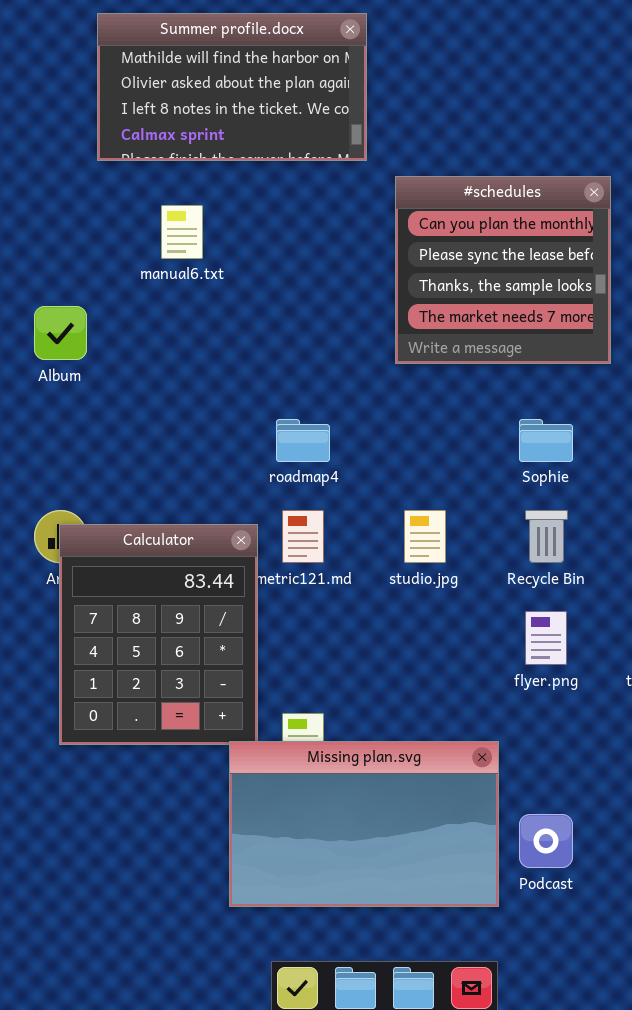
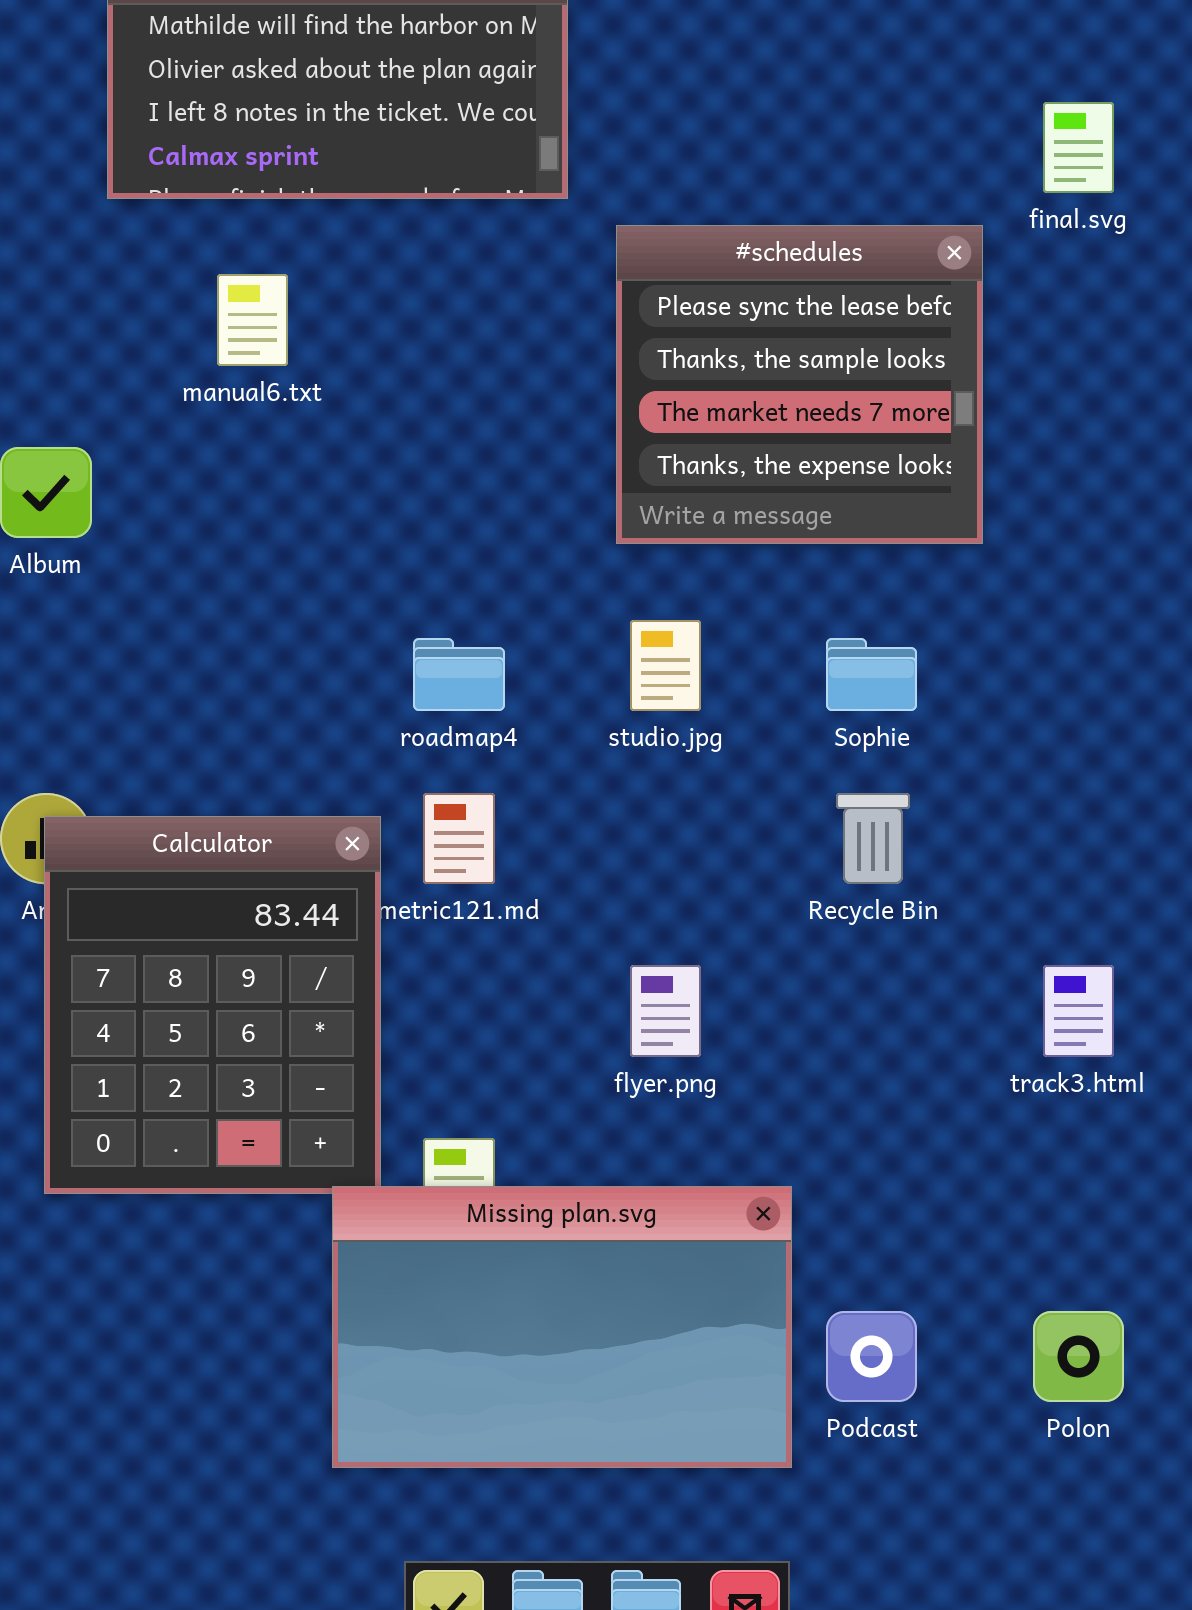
#schedules: [395,176,611,364] -> [616,225,983,544], scrolled down 1 row
studio.jpg: [404,510,446,563] -> [630,620,701,711], moved
flyer.png: [525,611,567,665] -> [630,965,701,1057], moved

